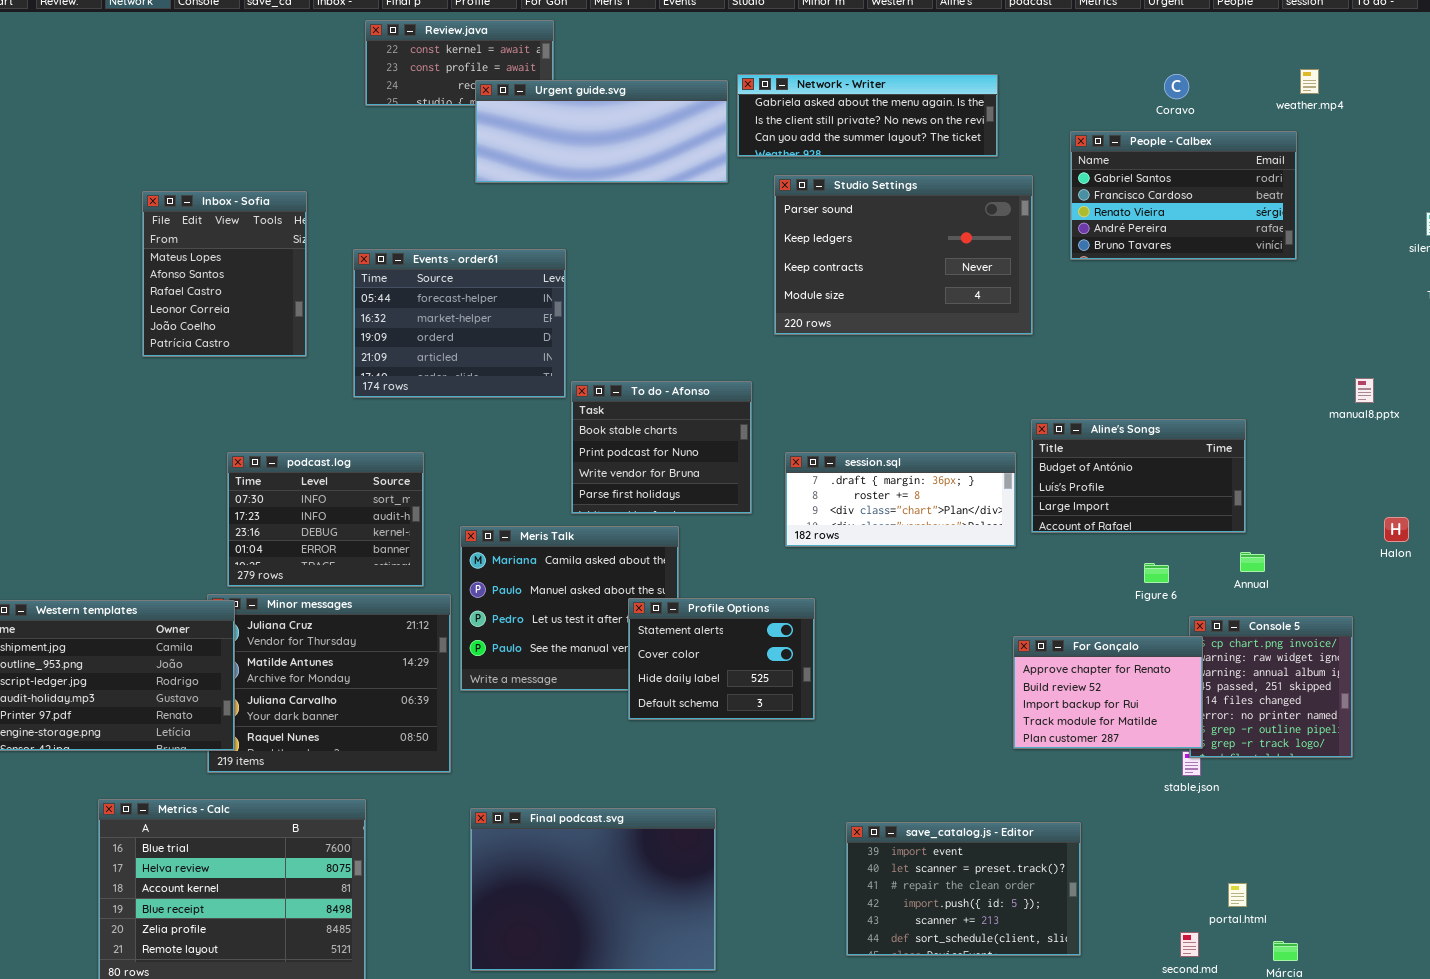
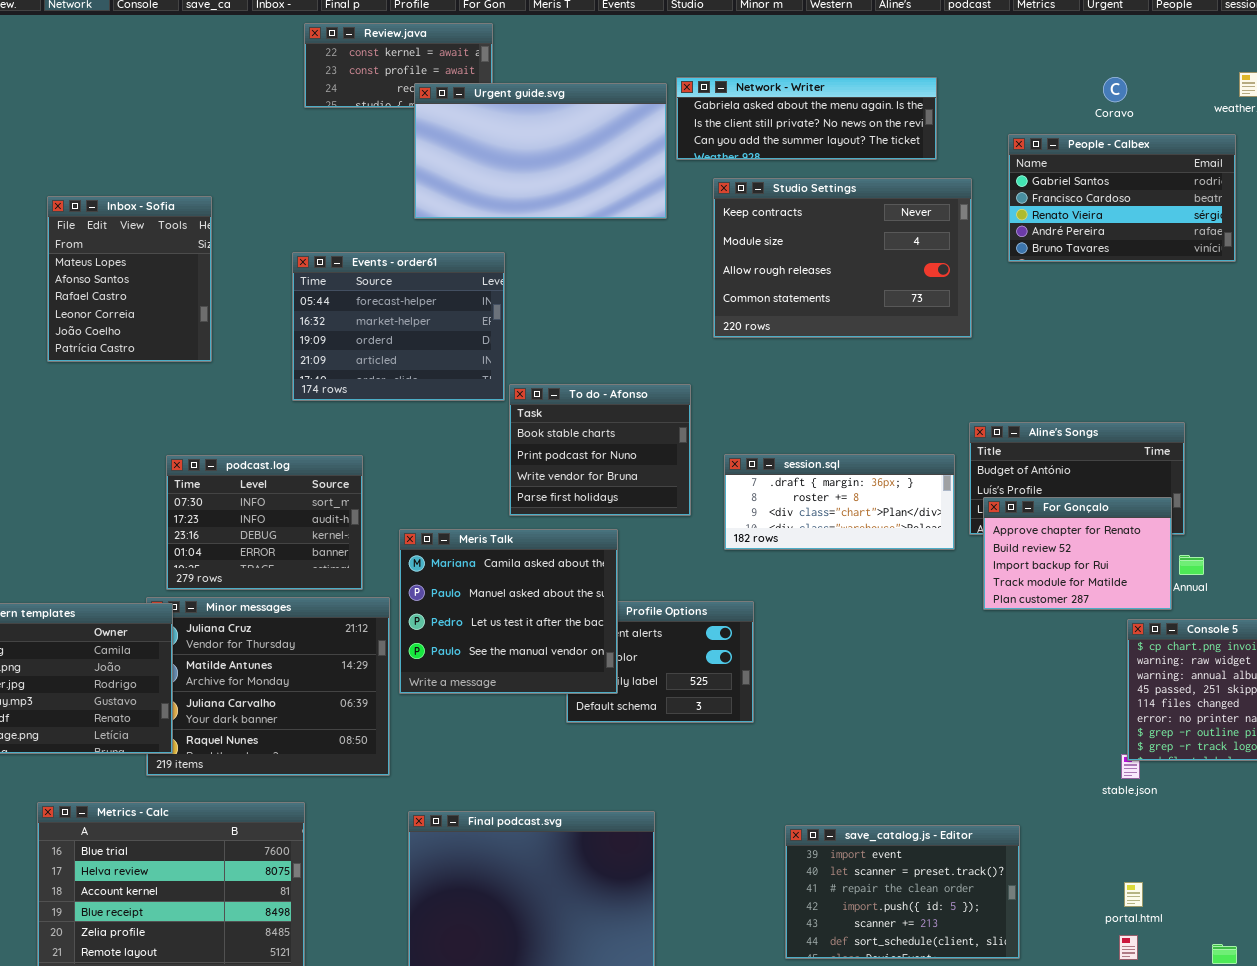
Urgent guide.svg: [475,80,728,183] -> [414,83,667,219], resized
Studio Settings: [774,175,1033,335] -> [713,178,972,338], scrolled down 2 rows
Inbox - Sofia: [142,191,307,357] -> [47,196,212,362], moved
Meris Talk: [460,526,679,691] -> [399,529,618,694], raised
For Gonçalo: [1013,636,1203,749] -> [983,497,1172,610], moved
portal.html: [1228,883,1247,907] -> [1124,882,1143,907], moved

